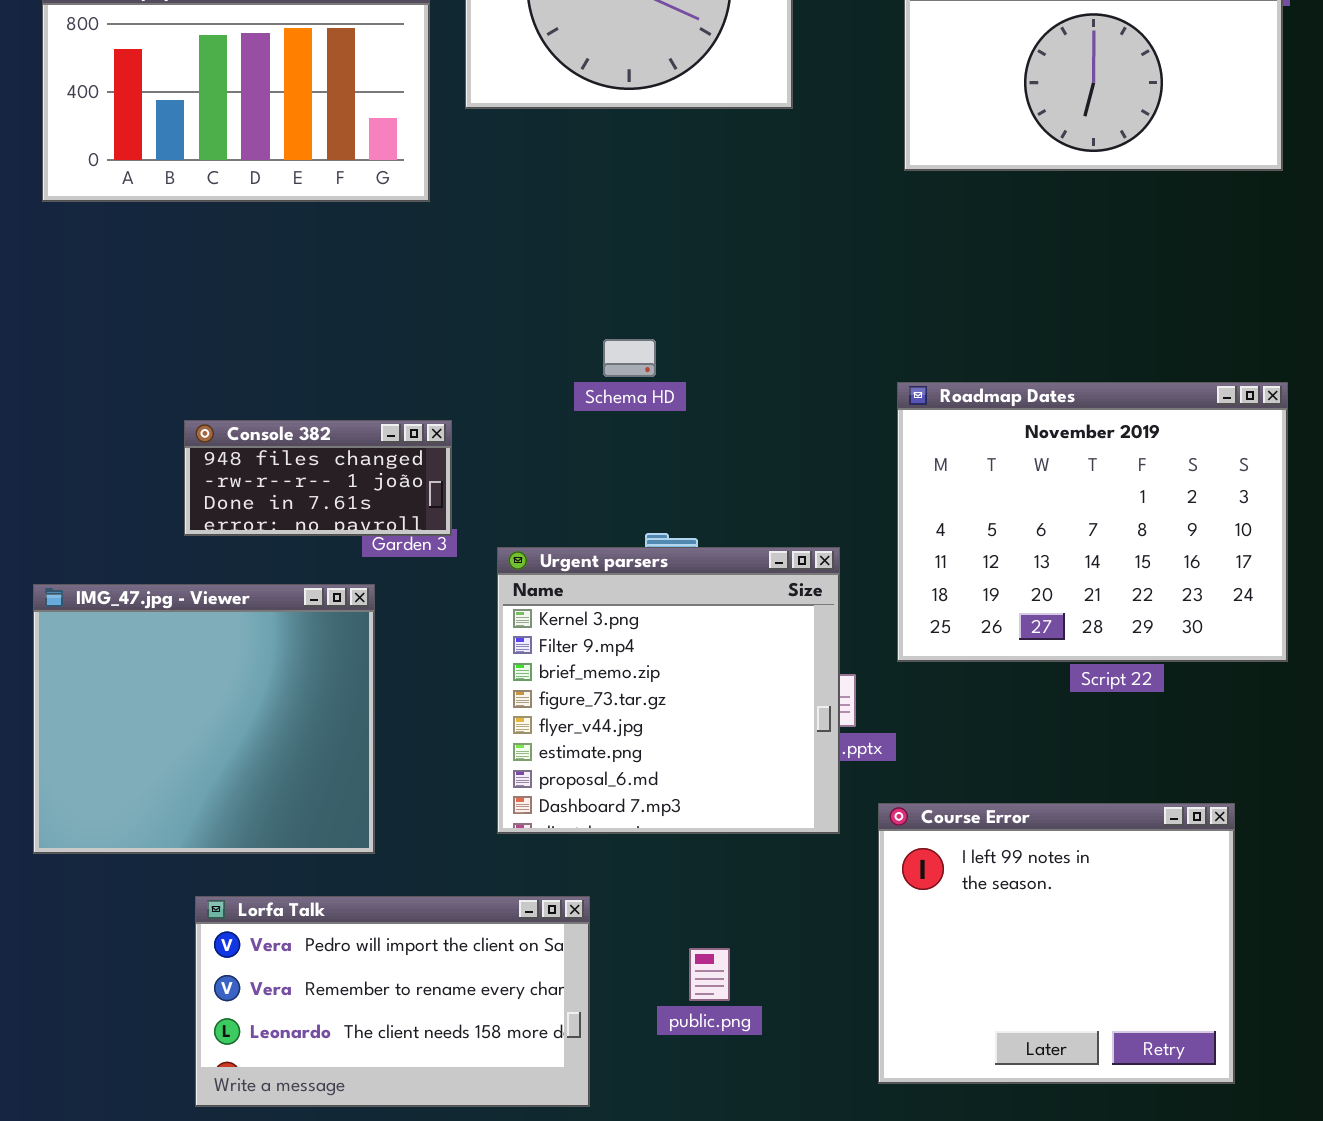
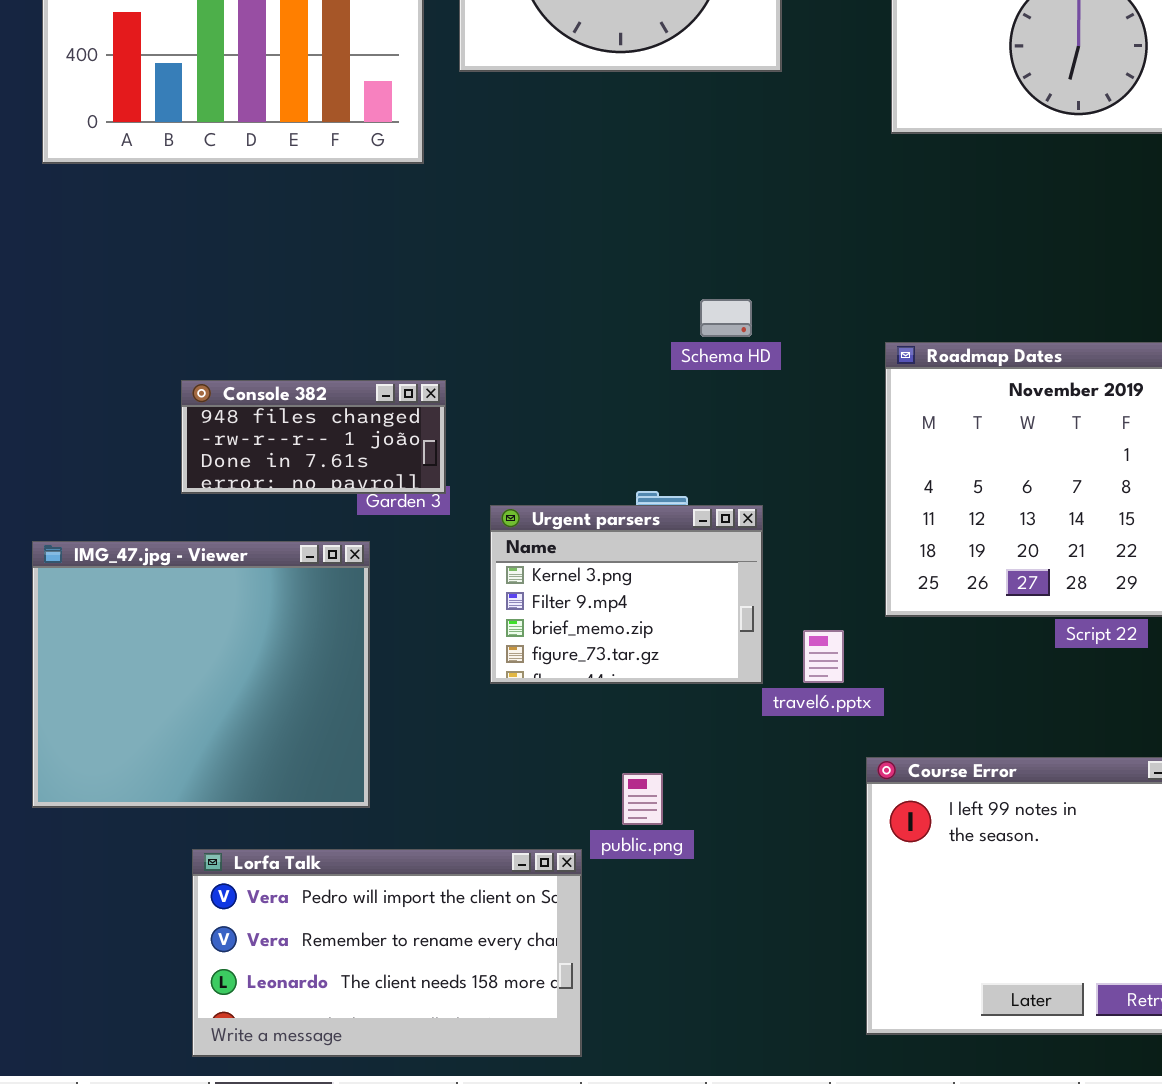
Schema HD: [603,339,656,377] -> [700,299,752,337], moved
Urgent parsers: [497,547,840,834] -> [490,505,763,684], resized
public.png: [689,948,730,1001] -> [622,773,663,825], moved

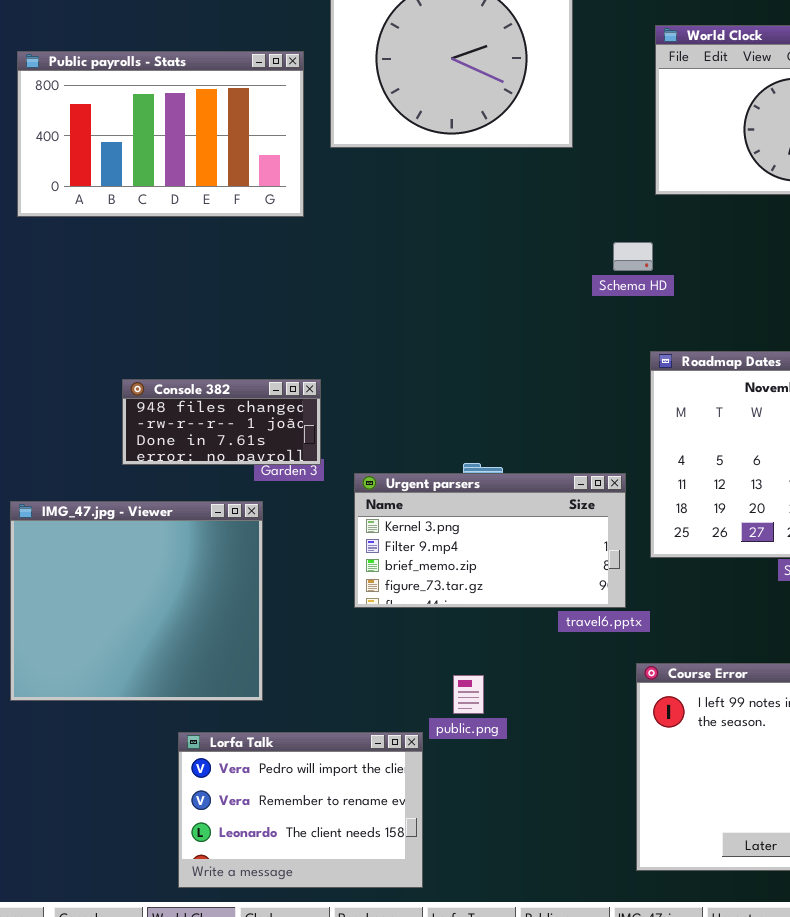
Schema HD: [700,299,752,337] -> [613,242,653,271], moved
Urgent parsers: [490,505,763,684] -> [354,473,626,608], resized
Lorfa Talk: [192,849,582,1057] -> [178,732,423,888], resized

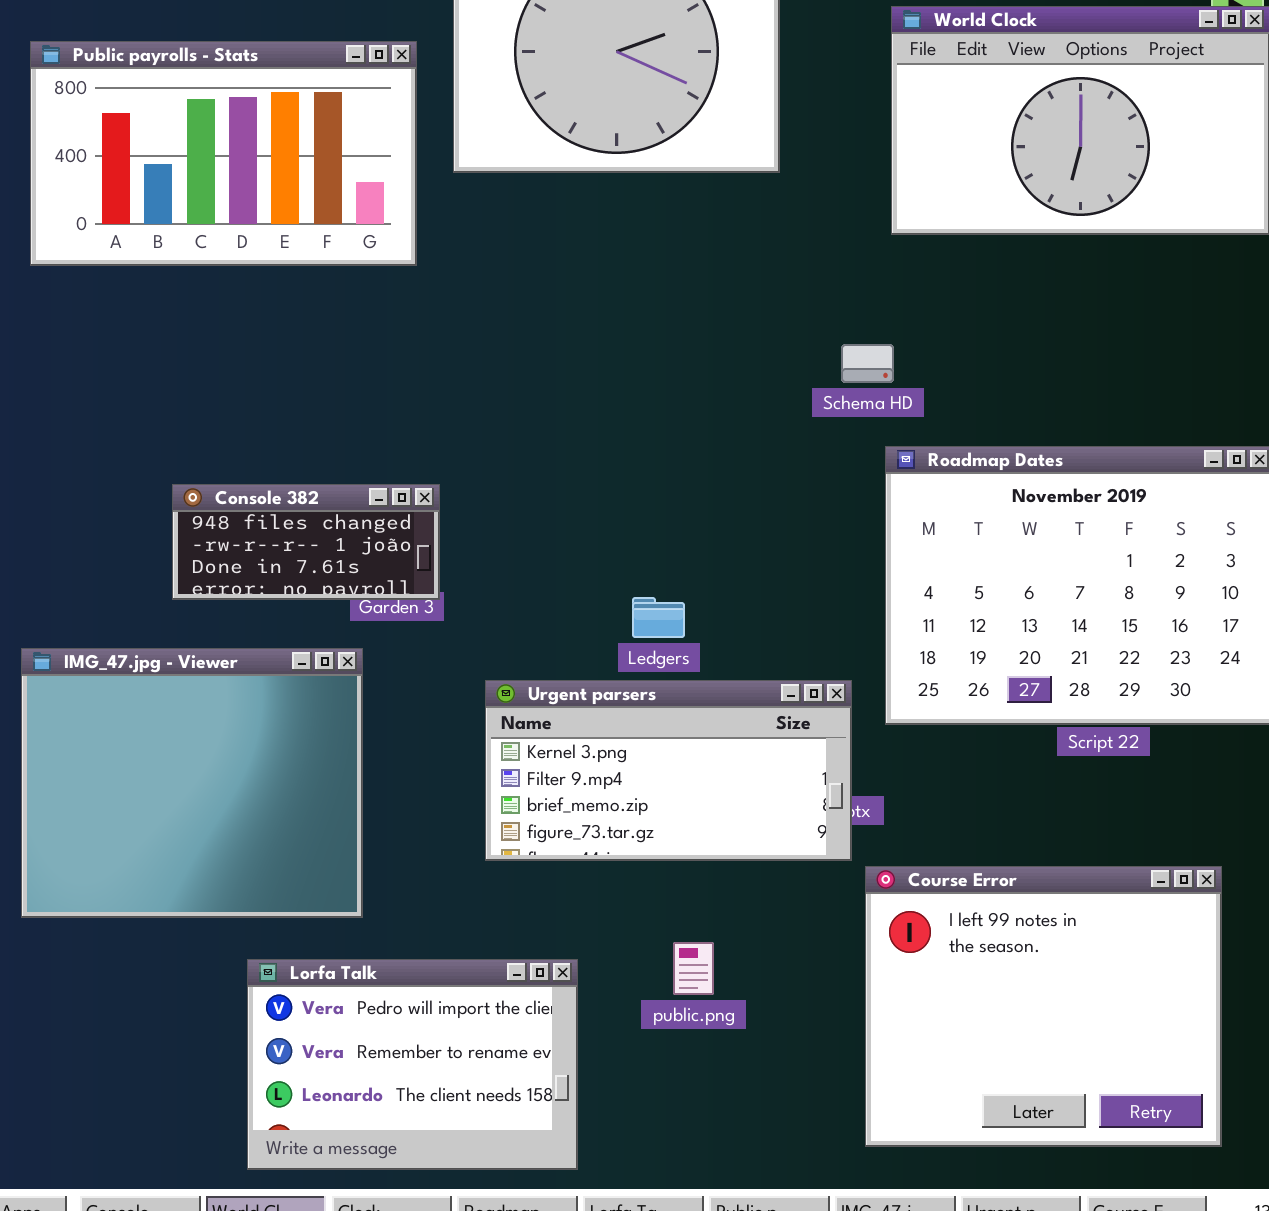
Schema HD: [613,242,653,271] -> [841,344,894,383], moved
Urgent parsers: [354,473,626,608] -> [485,680,852,861], moved
public.png: [453,675,484,714] -> [673,942,714,995], moved

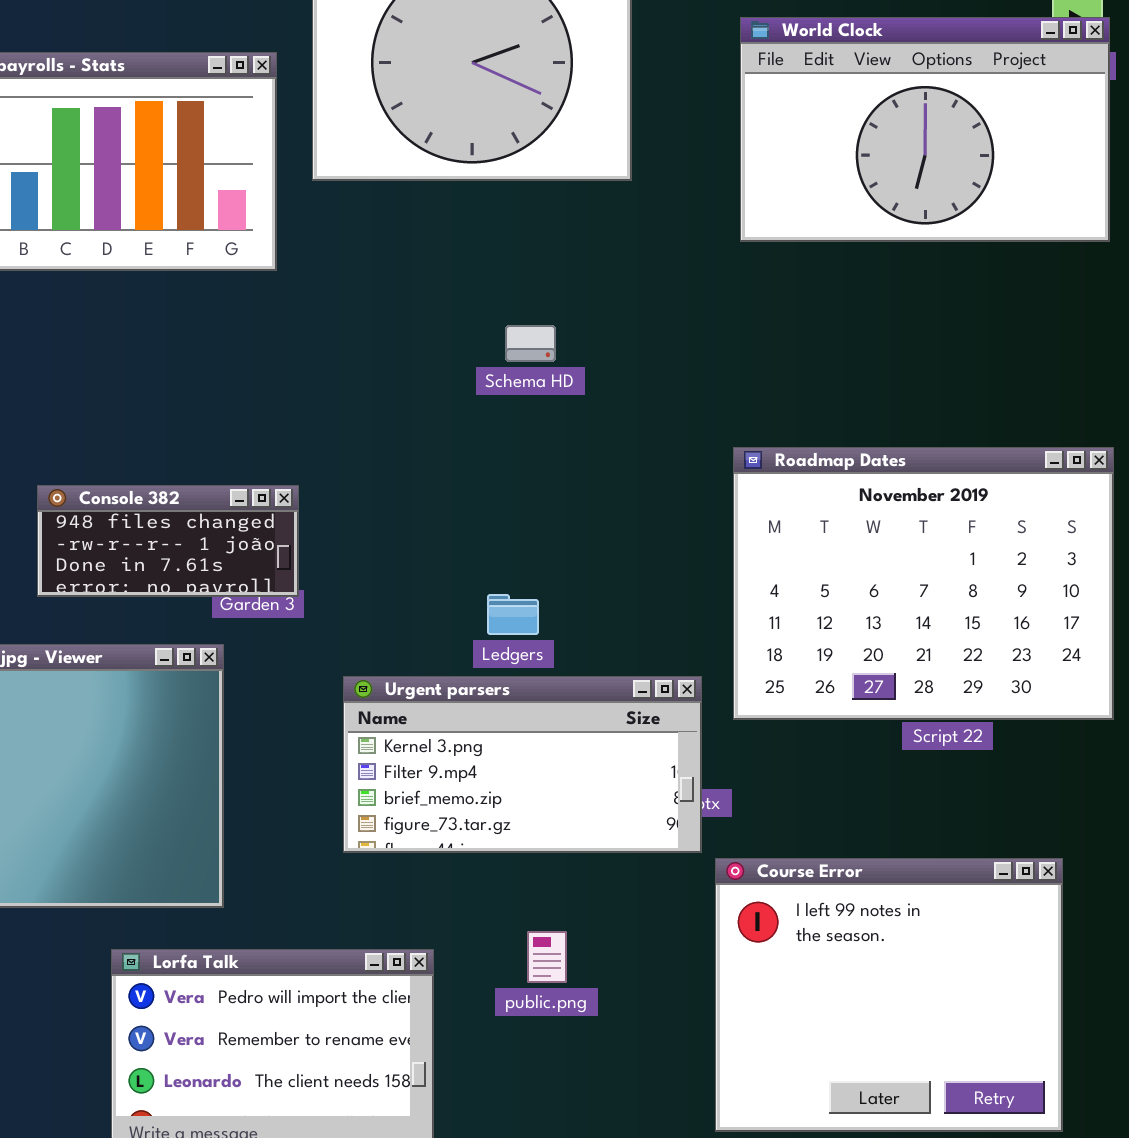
Schema HD: [841,344,894,383] -> [505,325,556,362], moved

